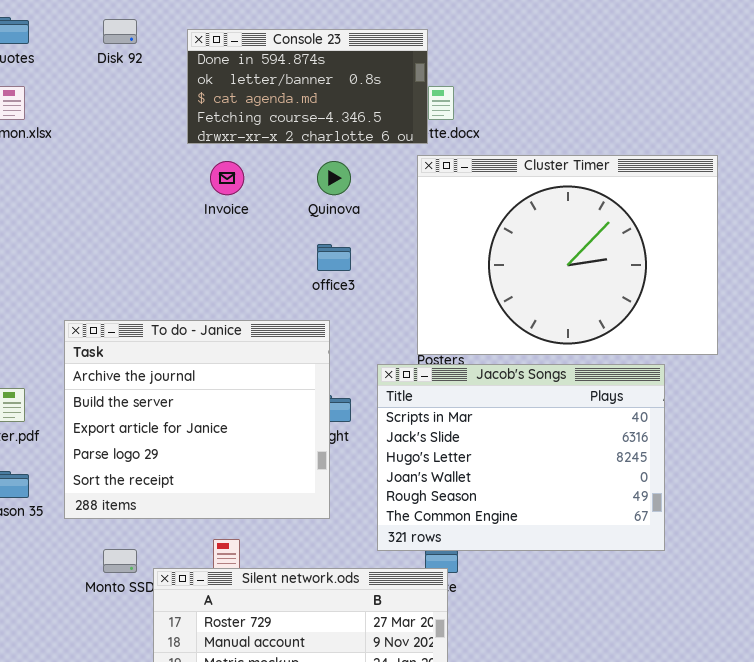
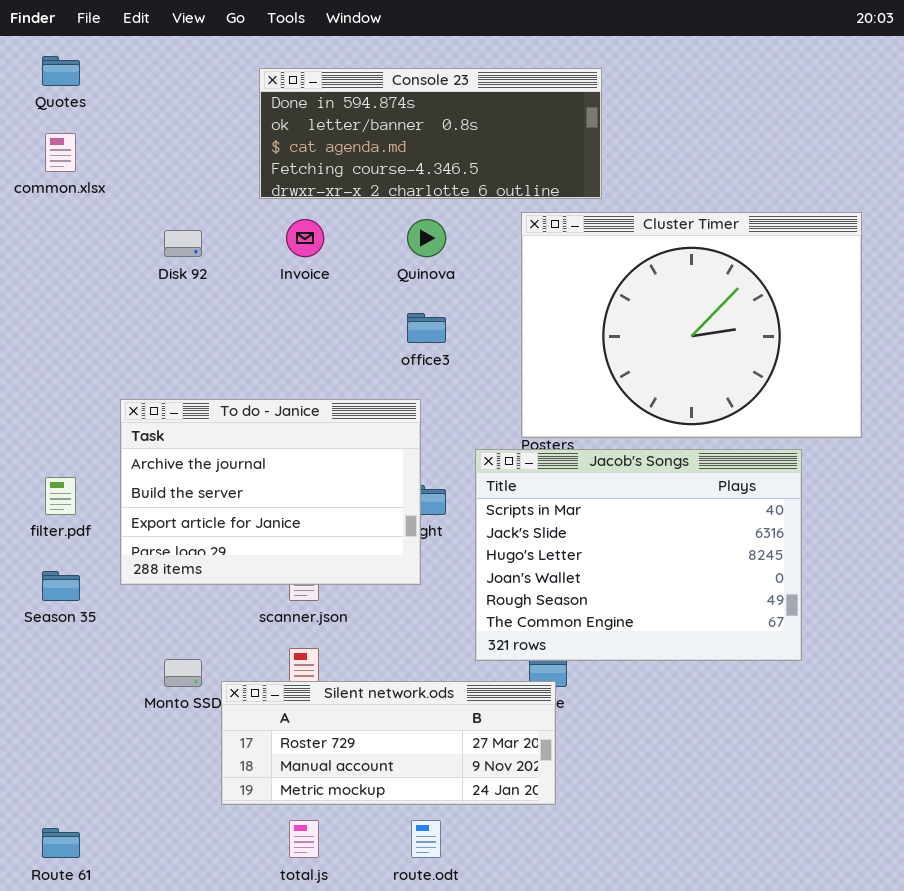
Disk 92: [103,19,137,44] -> [164,230,202,257], moved
Console 23: [187,29,428,144] -> [259,68,602,199], resized
To do - Janice: [64,320,330,519] -> [120,399,421,585], resized

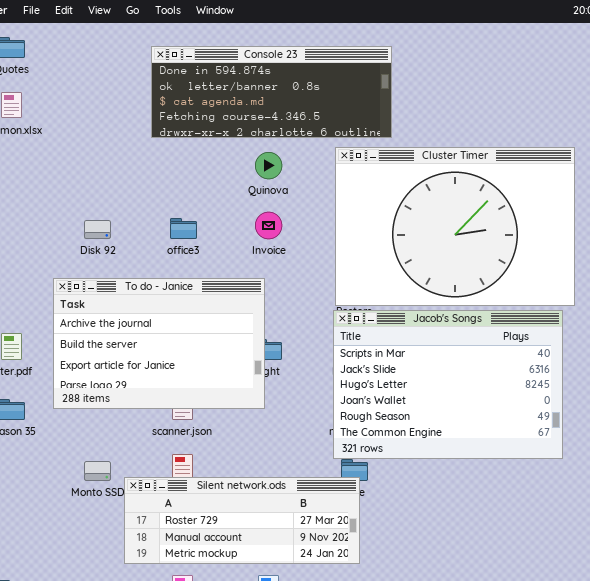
Invoice: [286,219,324,257] -> [255,212,282,239], moved
Disk 92: [164,230,202,257] -> [84,220,111,239], moved
office3: [407,313,446,343] -> [170,218,197,239], moved
Jacob's Songs: [475,449,802,661] -> [333,310,563,459], moved

